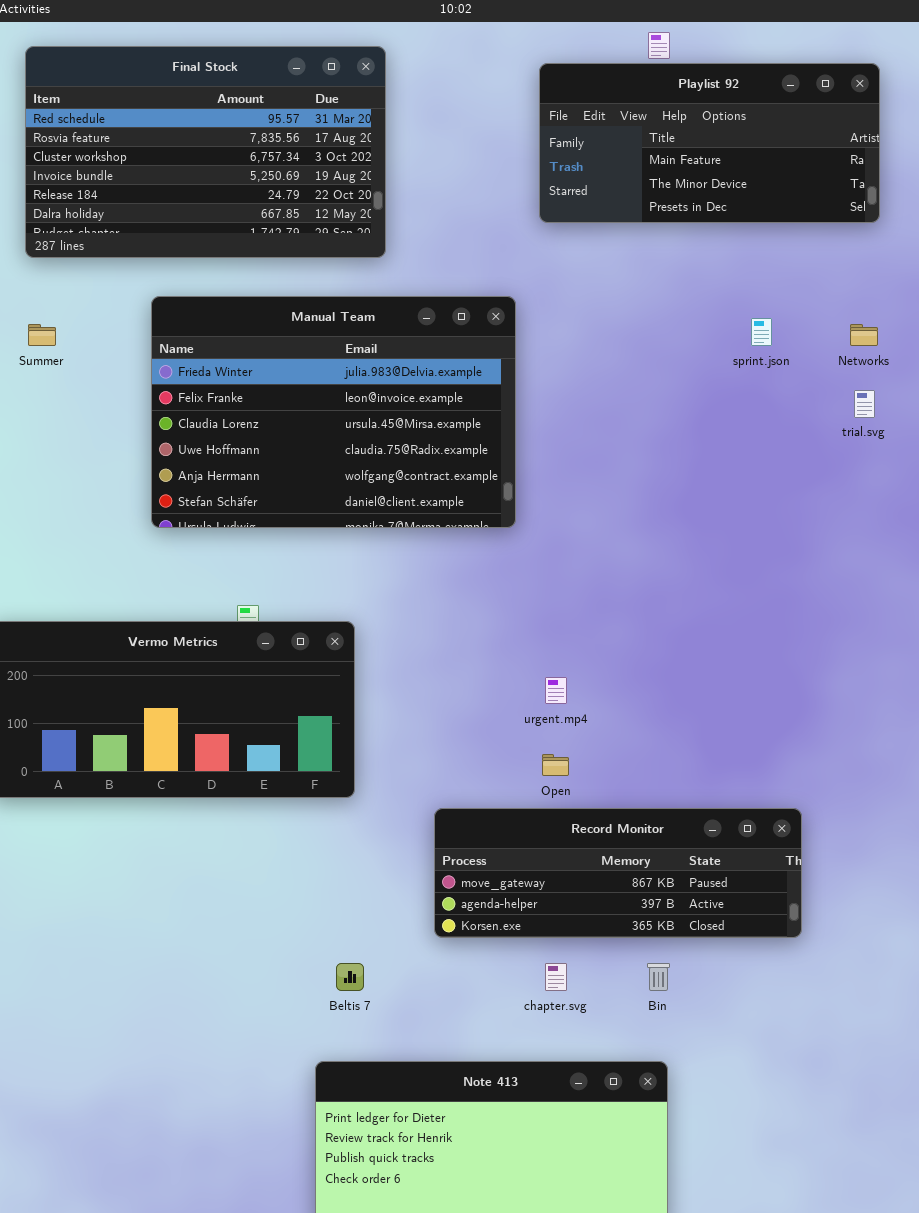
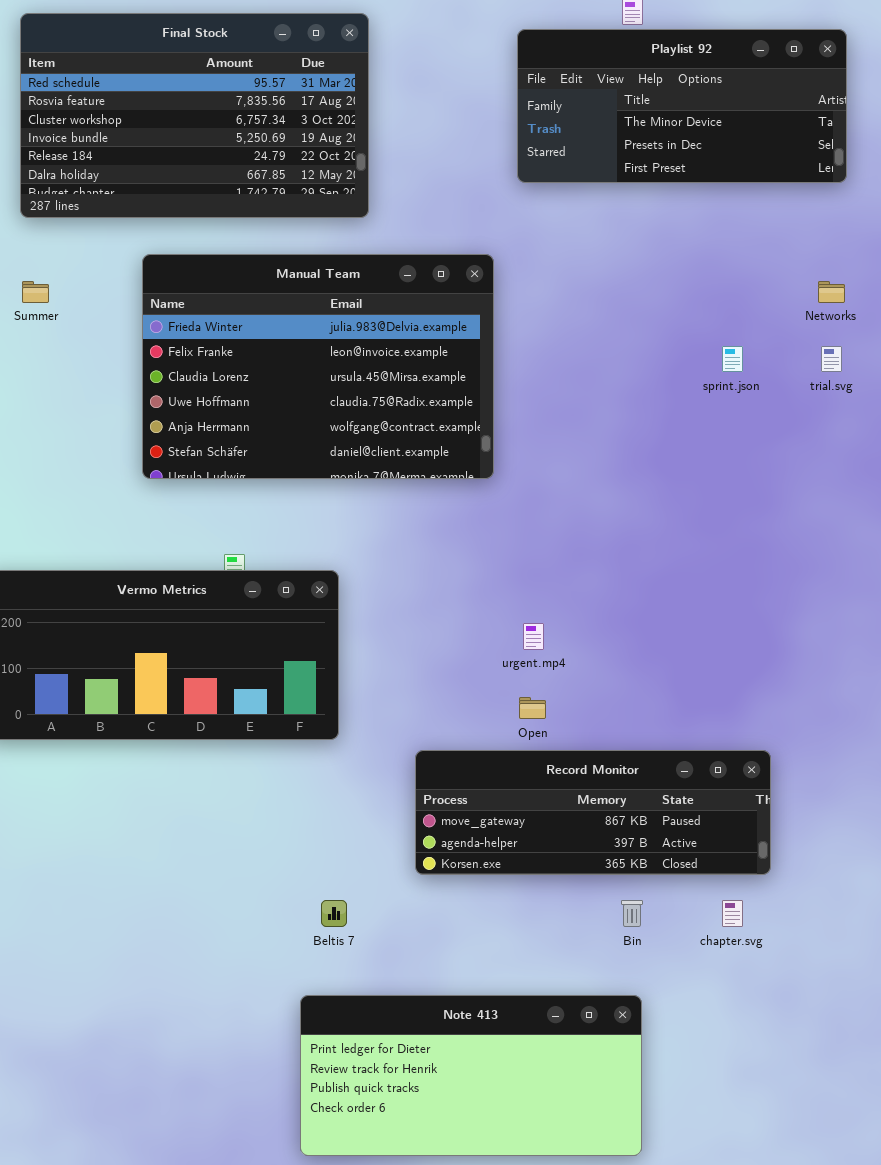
Playlist 92: [539,63,880,223] -> [517,29,847,183], scrolled down 1 row
sprint.json: [751,318,772,346] -> [722,346,743,372], moved
chapter.svg: [545,963,567,991] -> [722,900,743,927], moved

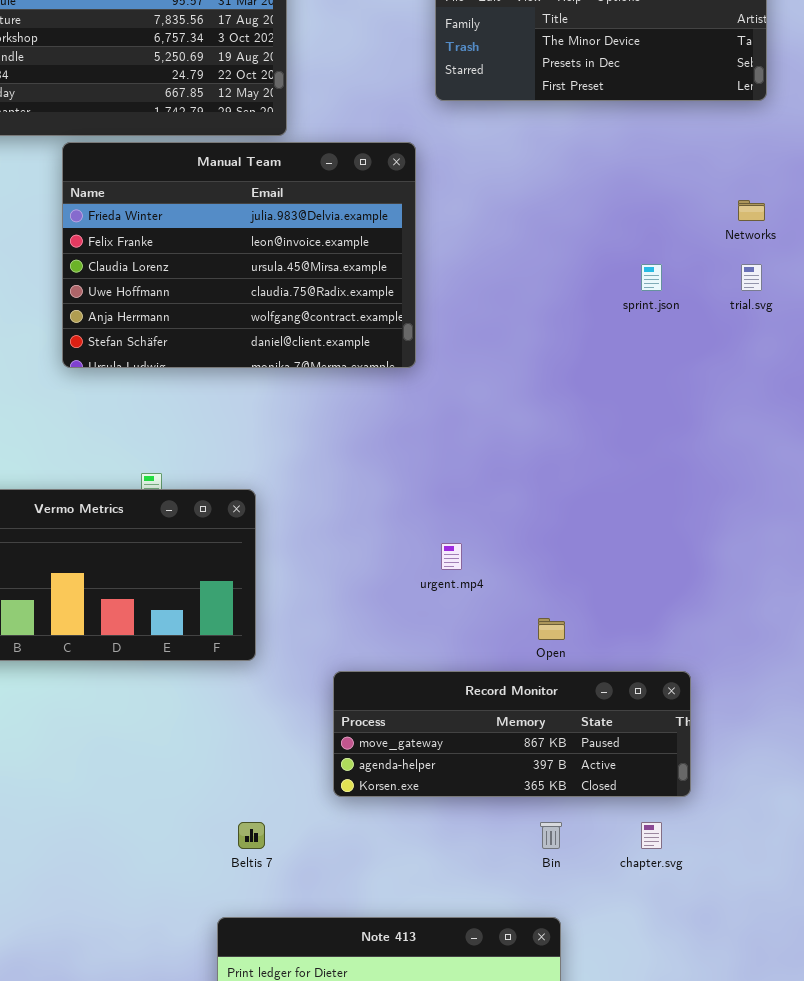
Manual Team: [142,254,494,479] -> [62,142,416,368], moved
Open: [519,697,546,719] -> [538,618,565,640], moved

